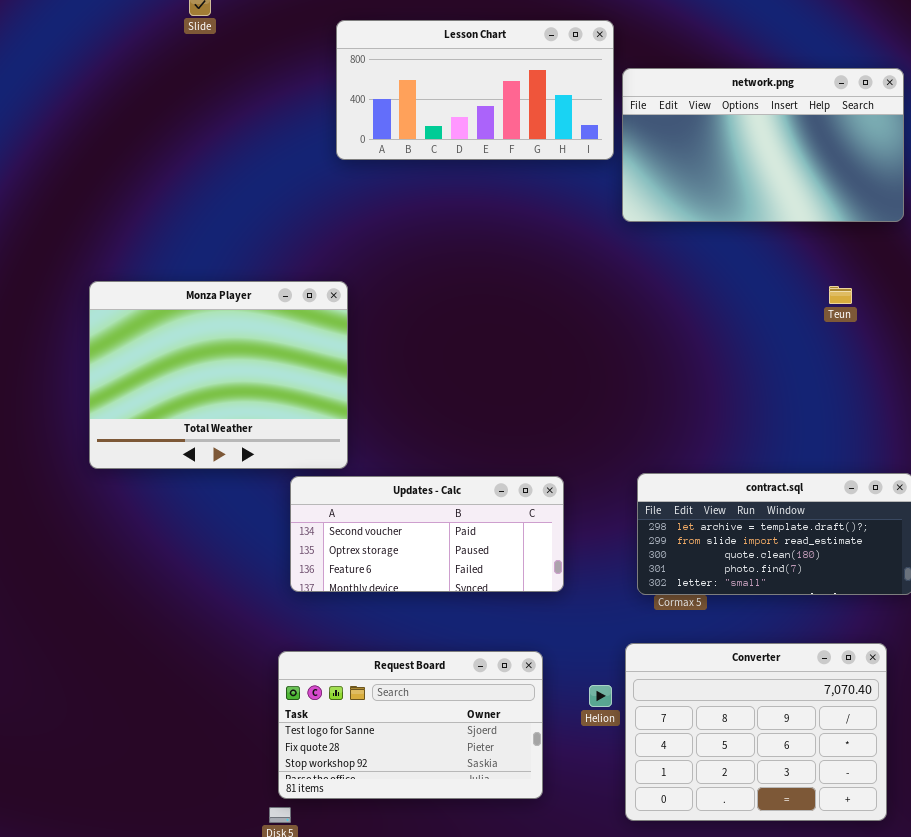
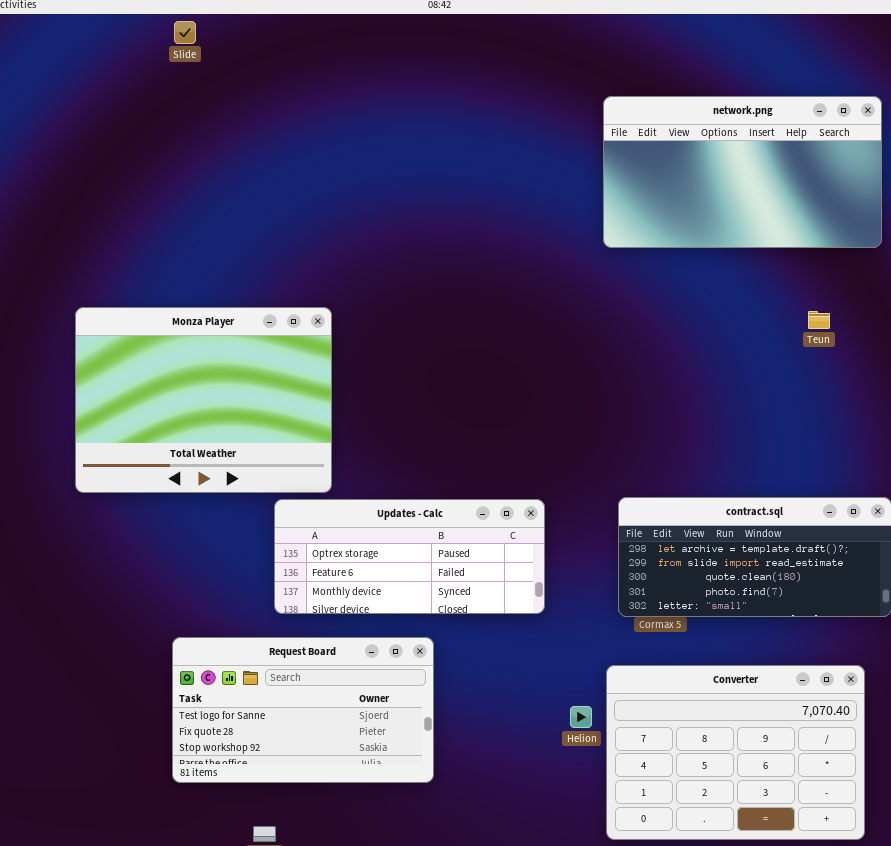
Lesson Chart: [336,20,614,160] -> none, closed
Updates - Calc: [290,476,564,592] -> [274,499,545,614], scrolled down 1 row
Request Board: [278,651,543,799] -> [172,637,434,783], moved

